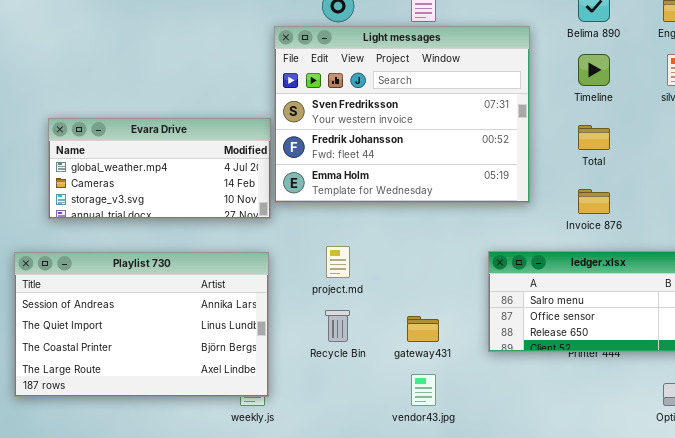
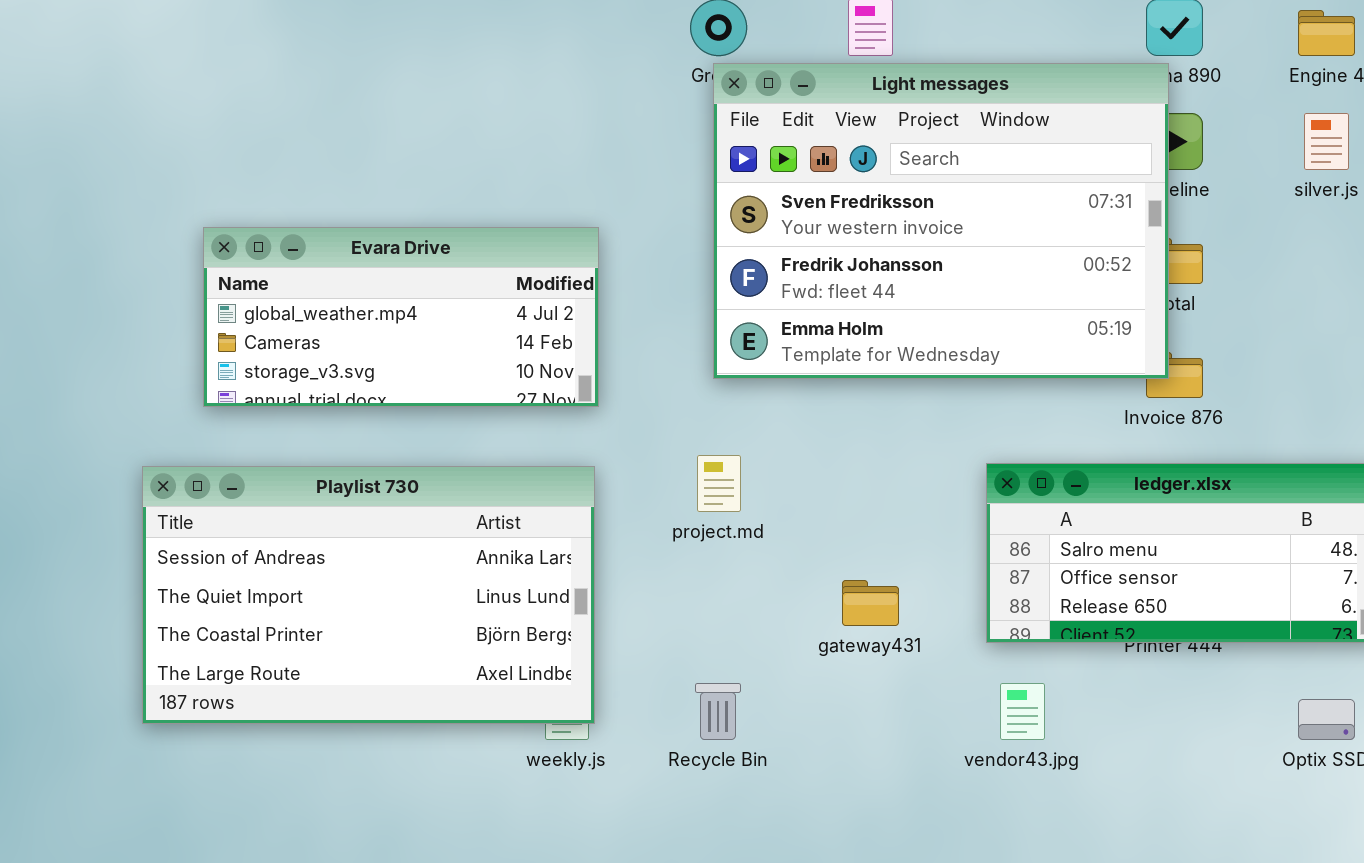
Light messages: [274,26,530,203] -> [713,63,1169,379], moved
Recycle Bin: [325,310,350,342] -> [695,683,741,740], moved
vendor43.jpg: [411,374,436,406] -> [1000,683,1045,740], moved

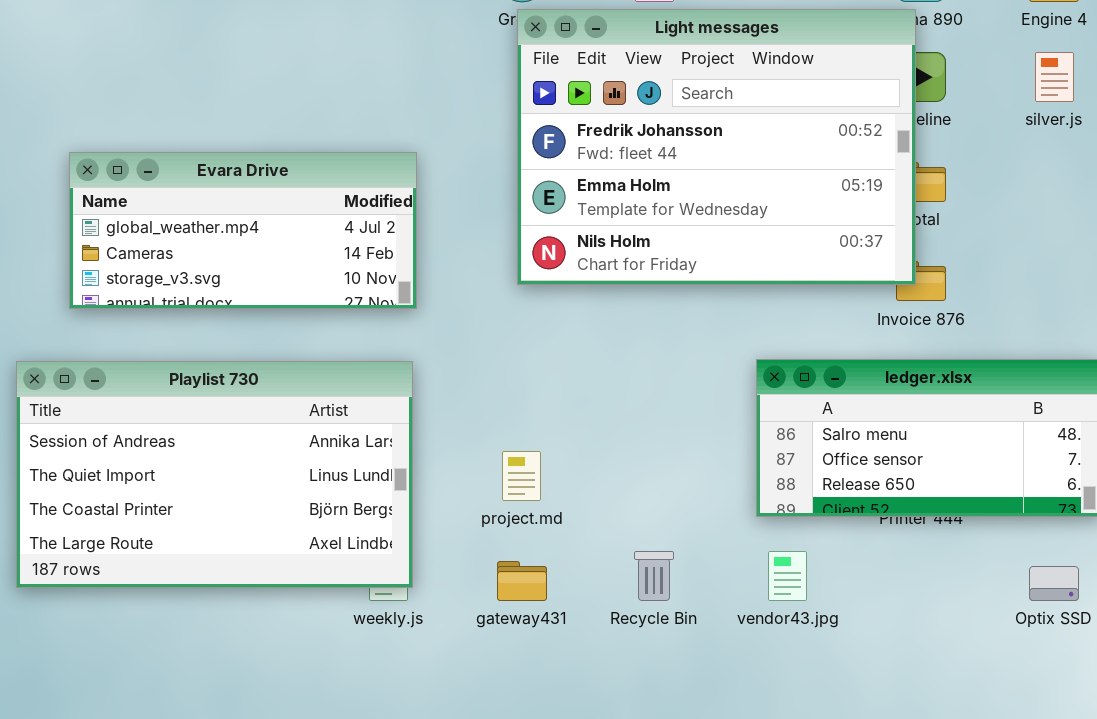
Light messages: [713,63,1169,379] -> [517,9,916,285], scrolled down 1 row
project.md: [697,455,741,512] -> [502,451,541,501], moved
gateway431: [842,580,899,626] -> [497,561,547,601], moved
Recycle Bin: [695,683,741,740] -> [634,551,674,601], moved

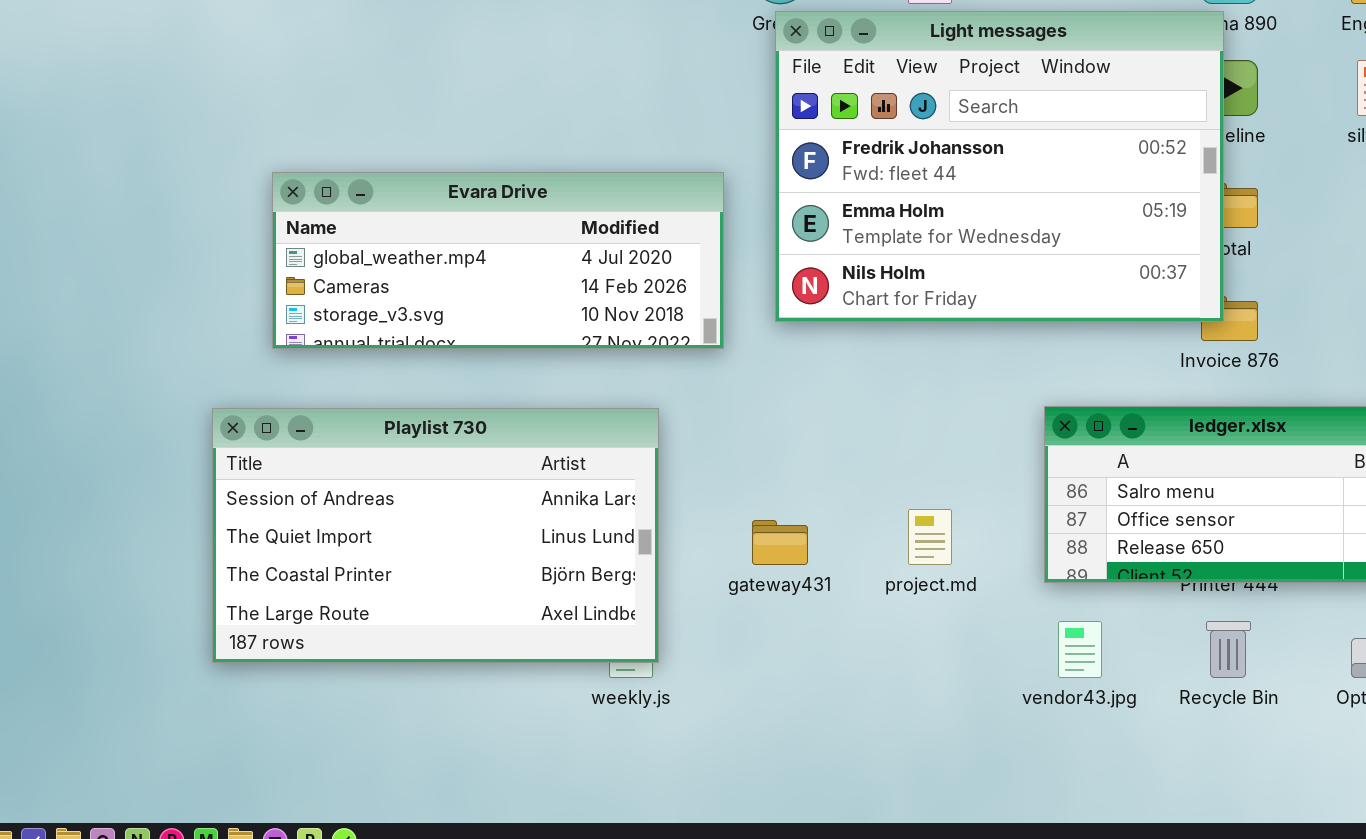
Evara Drive: [69,152,417,309] -> [272,172,724,349], resized
project.md: [502,451,541,501] -> [908,509,952,565], moved
Recycle Bin: [634,551,674,601] -> [1206,621,1251,678], moved
gateway431: [497,561,547,601] -> [752,520,808,565], moved

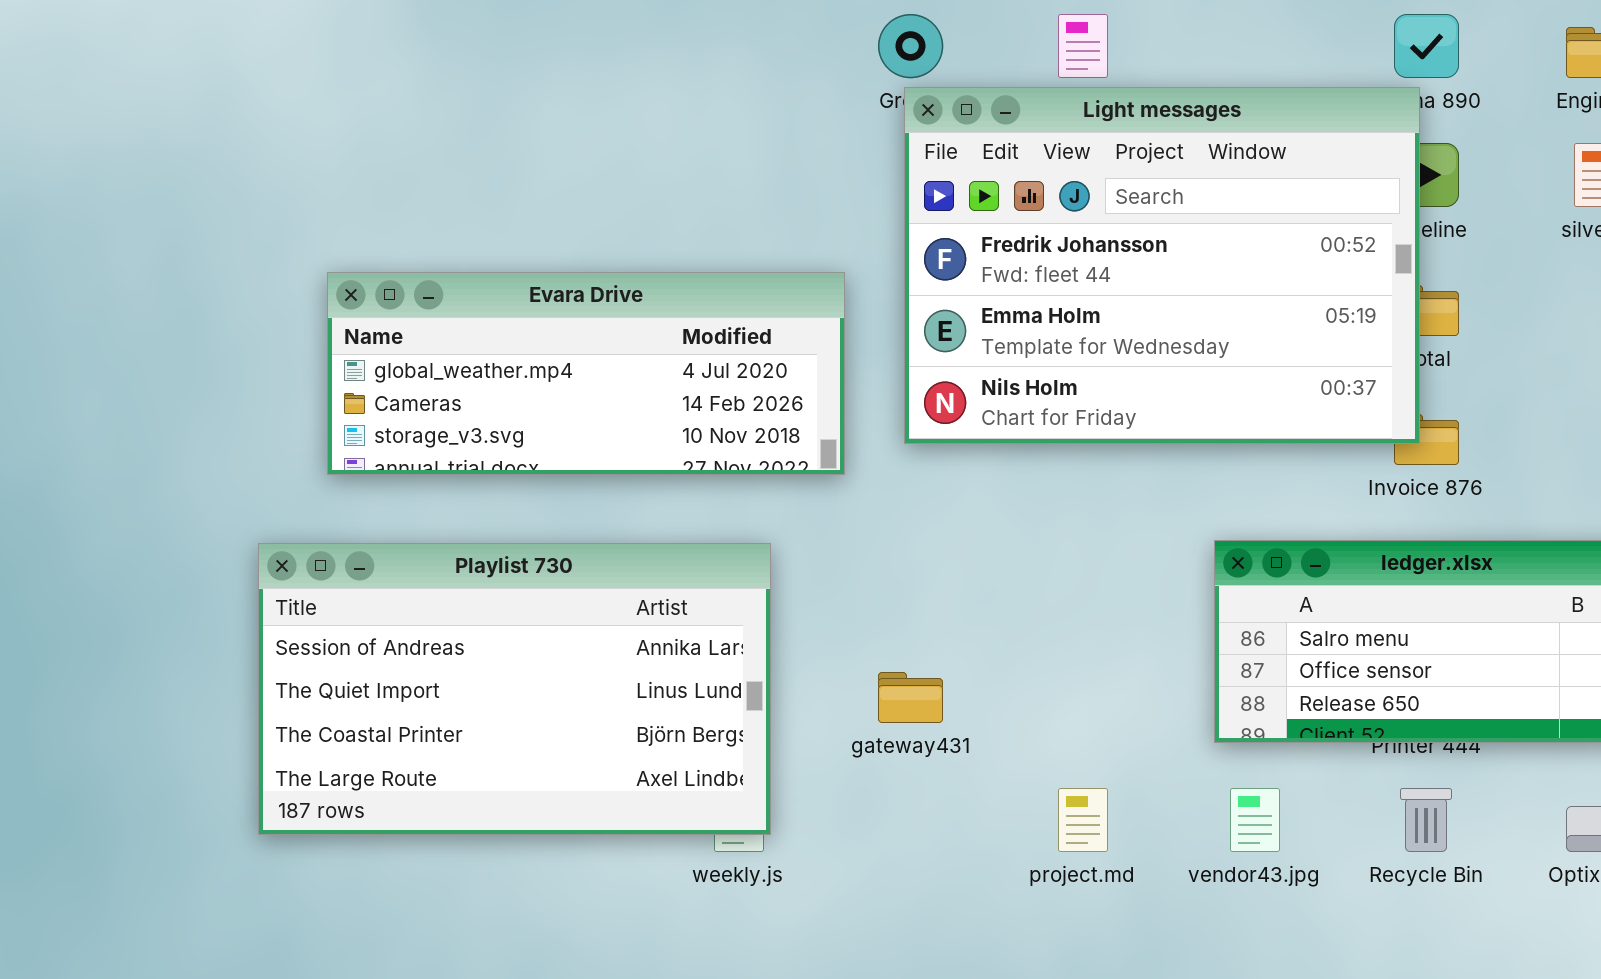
project.md: [908,509,952,565] -> [1058,788,1108,852], moved

